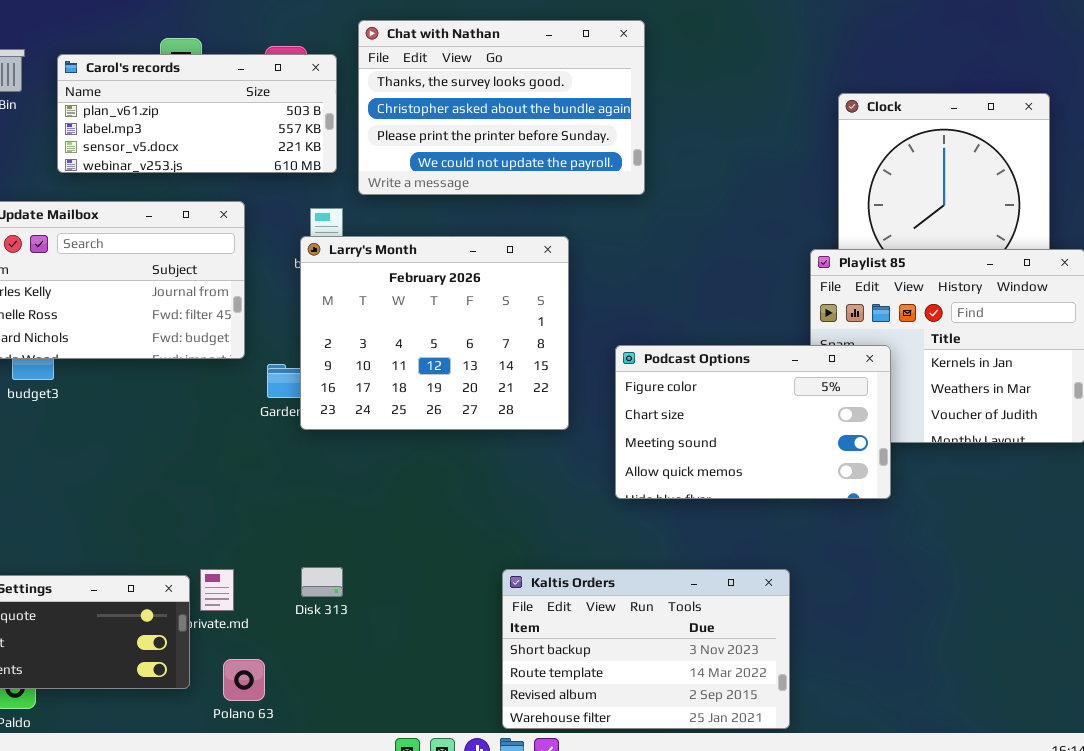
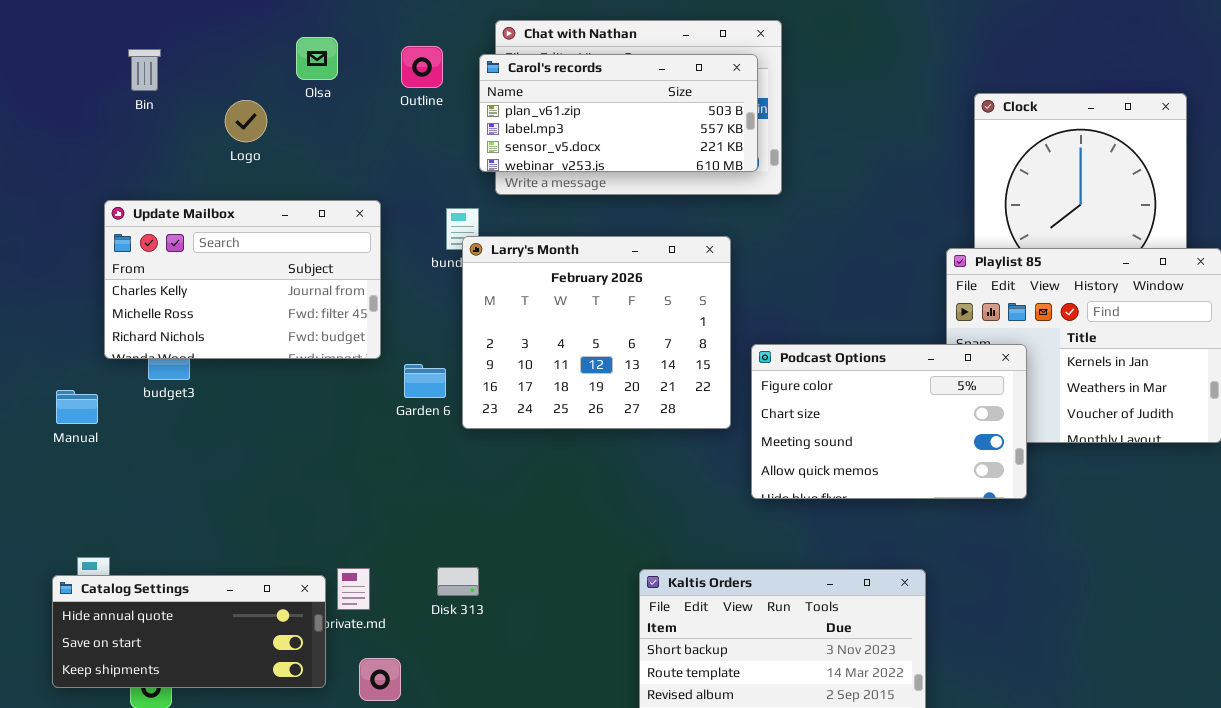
Carol's records: [57,54,337,173] -> [479,54,758,172], moved
Larry's Month: [300,236,569,430] -> [462,236,731,429], moved

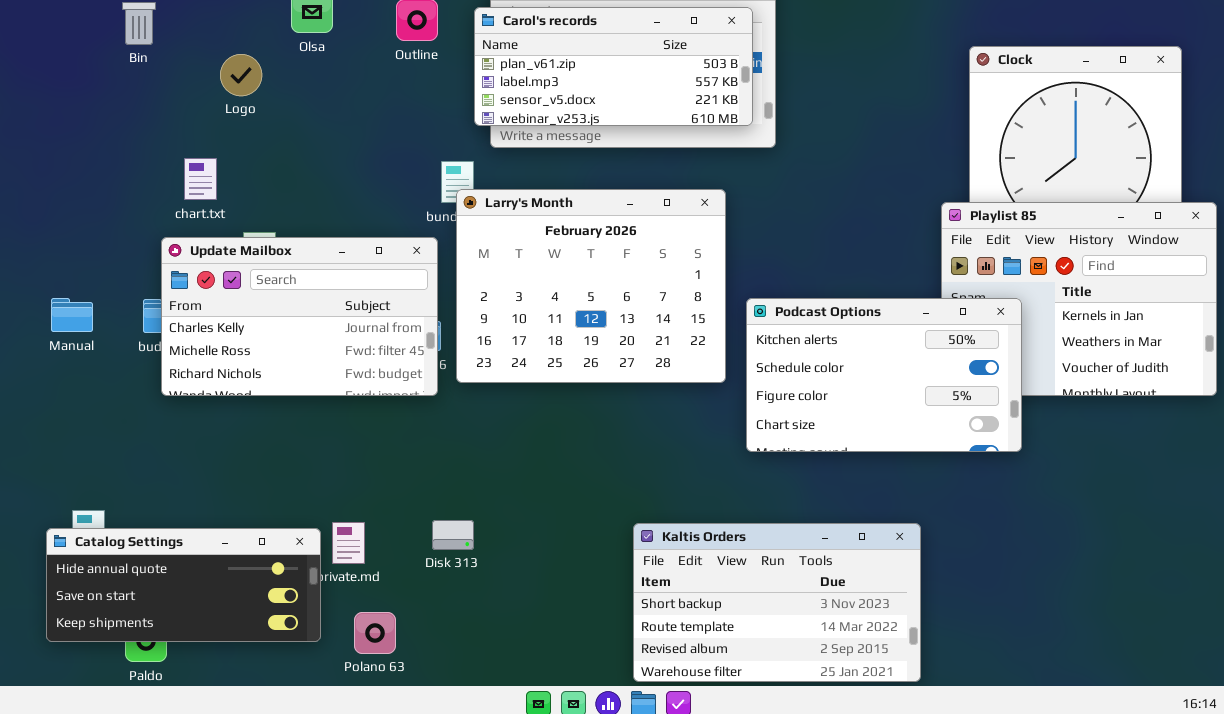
Update Mailbox: [104,200,381,359] -> [161,237,438,396], moved
Podcast Options: [751,344,1027,499] -> [746,298,1022,452], scrolled up 2 rows
Manual: [56,390,98,424] -> [51,298,93,332], moved

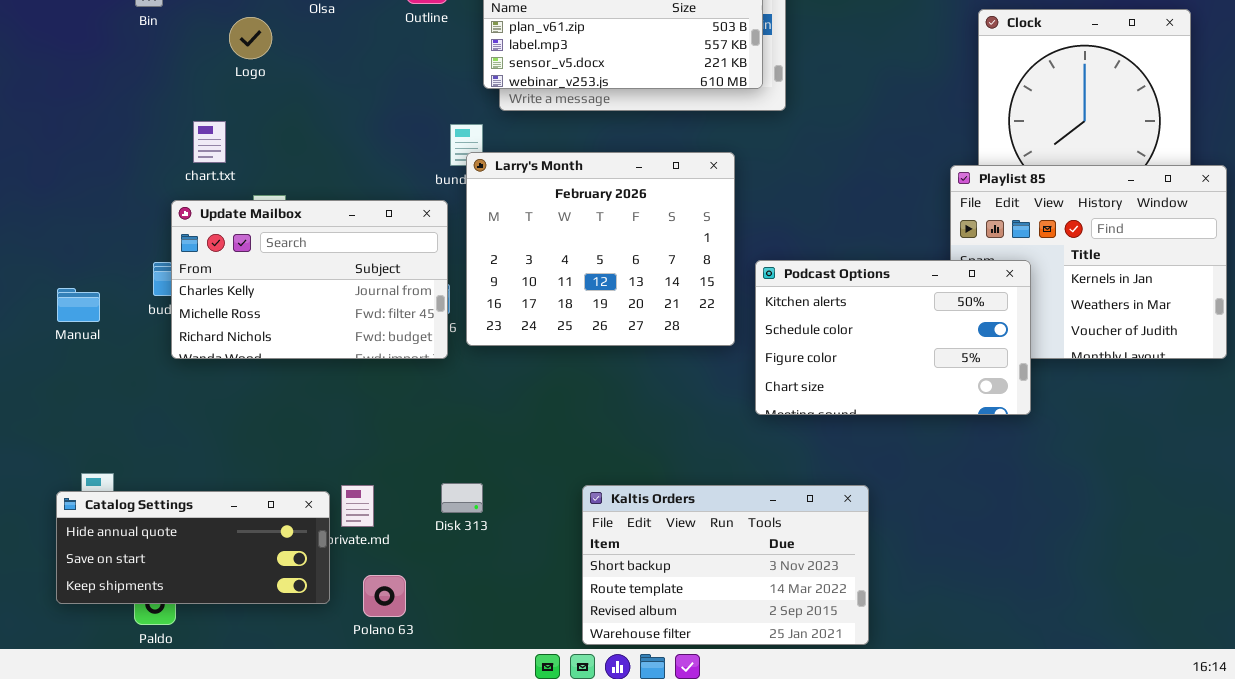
Manual: [51,298,93,332] -> [57,288,100,322], moved
Kaltis Orders: [633,523,921,682] -> [582,485,869,645], moved

